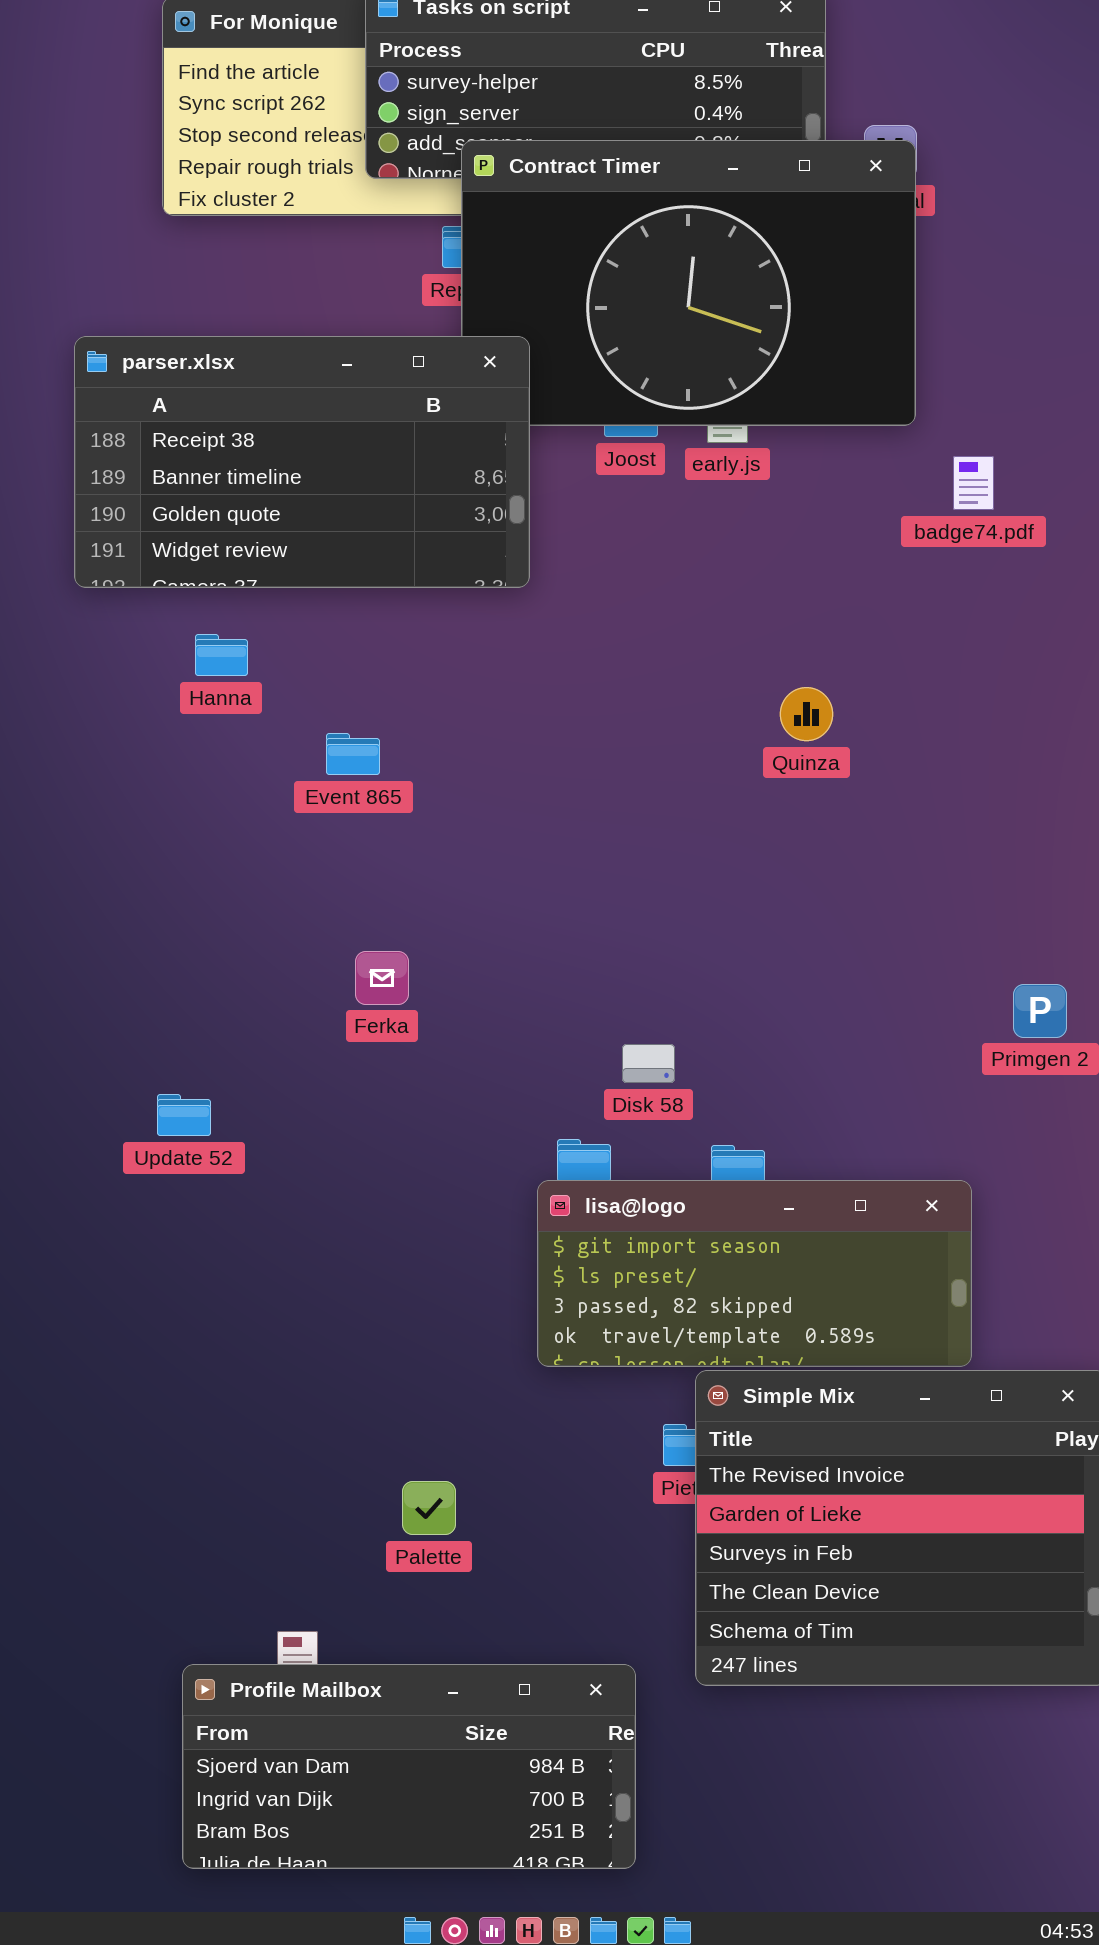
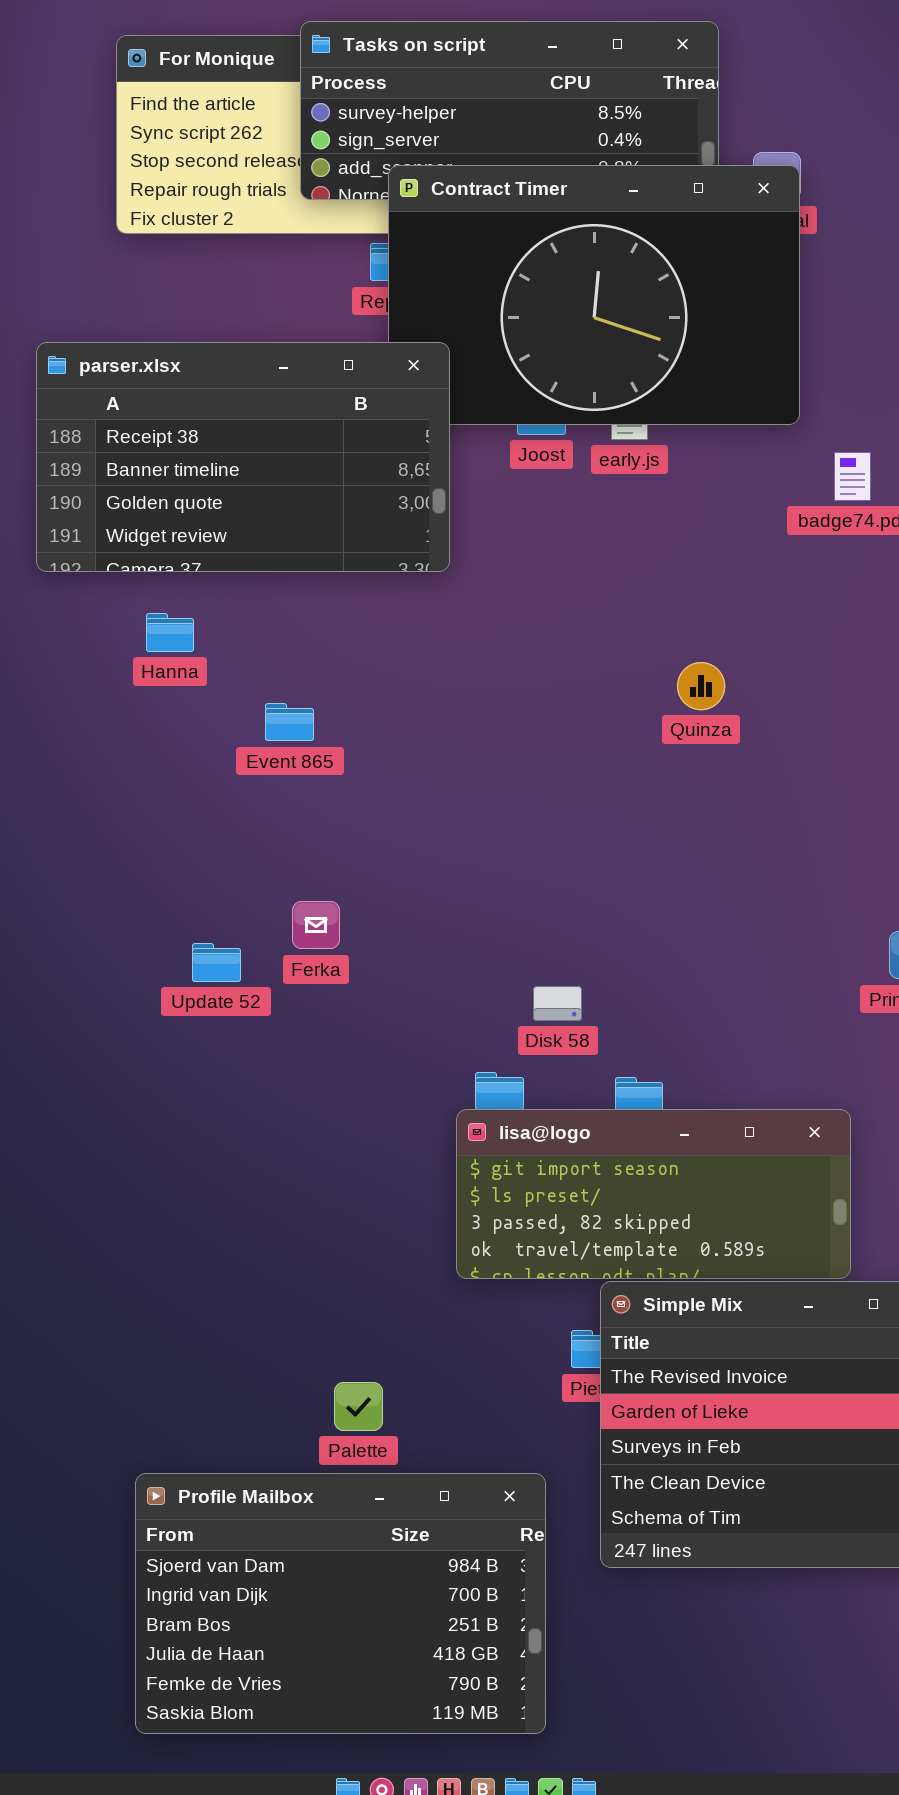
Update 52: [157,1094,211,1136] -> [192,943,241,982], moved
Profile Mailbox: [182,1664,636,1869] -> [135,1473,546,1734], resized

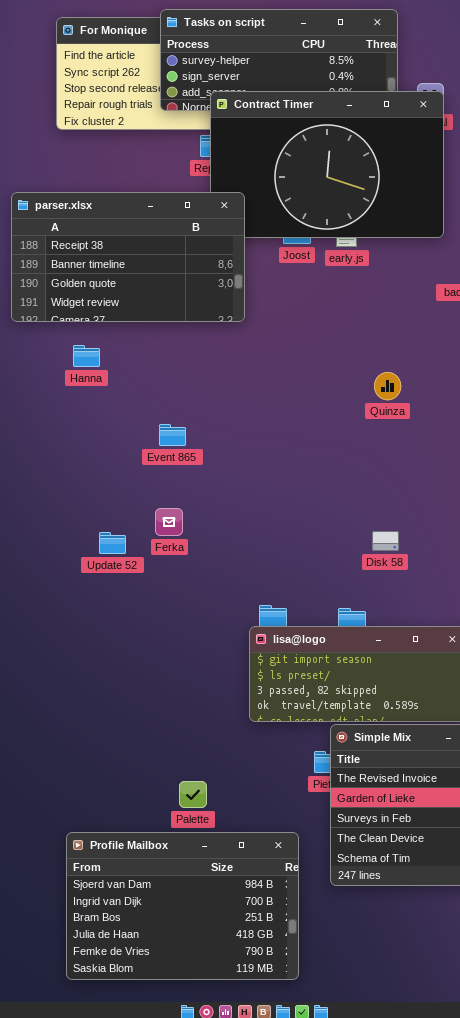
Event 865: [265,703,314,741] -> [159,424,186,446], moved
Disk 58: [533,986,582,1021] -> [372,531,399,551], moved

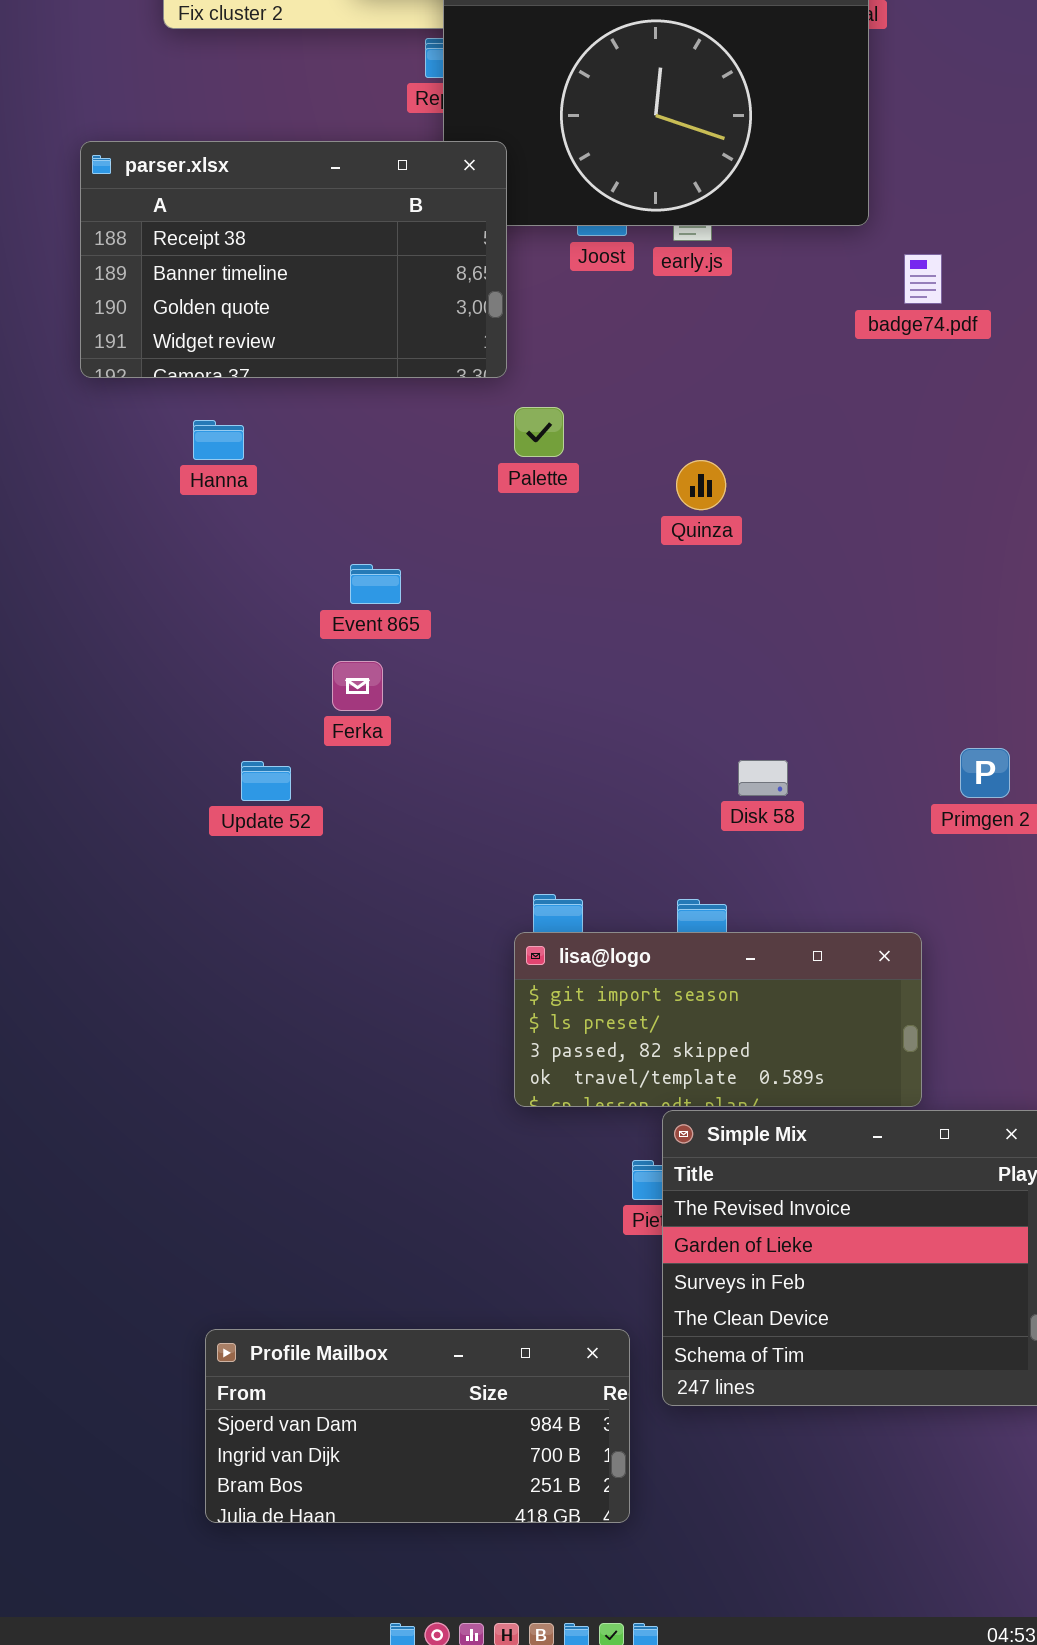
Quinza: [374,372,401,400] -> [676,460,726,510], moved
Ferka: [155,508,183,536] -> [332,661,383,711], moved
Palette: [179,781,207,808] -> [514,407,564,457], moved
Profile Mailbox: [66,832,299,980] -> [205,1329,630,1523], moved, resized

